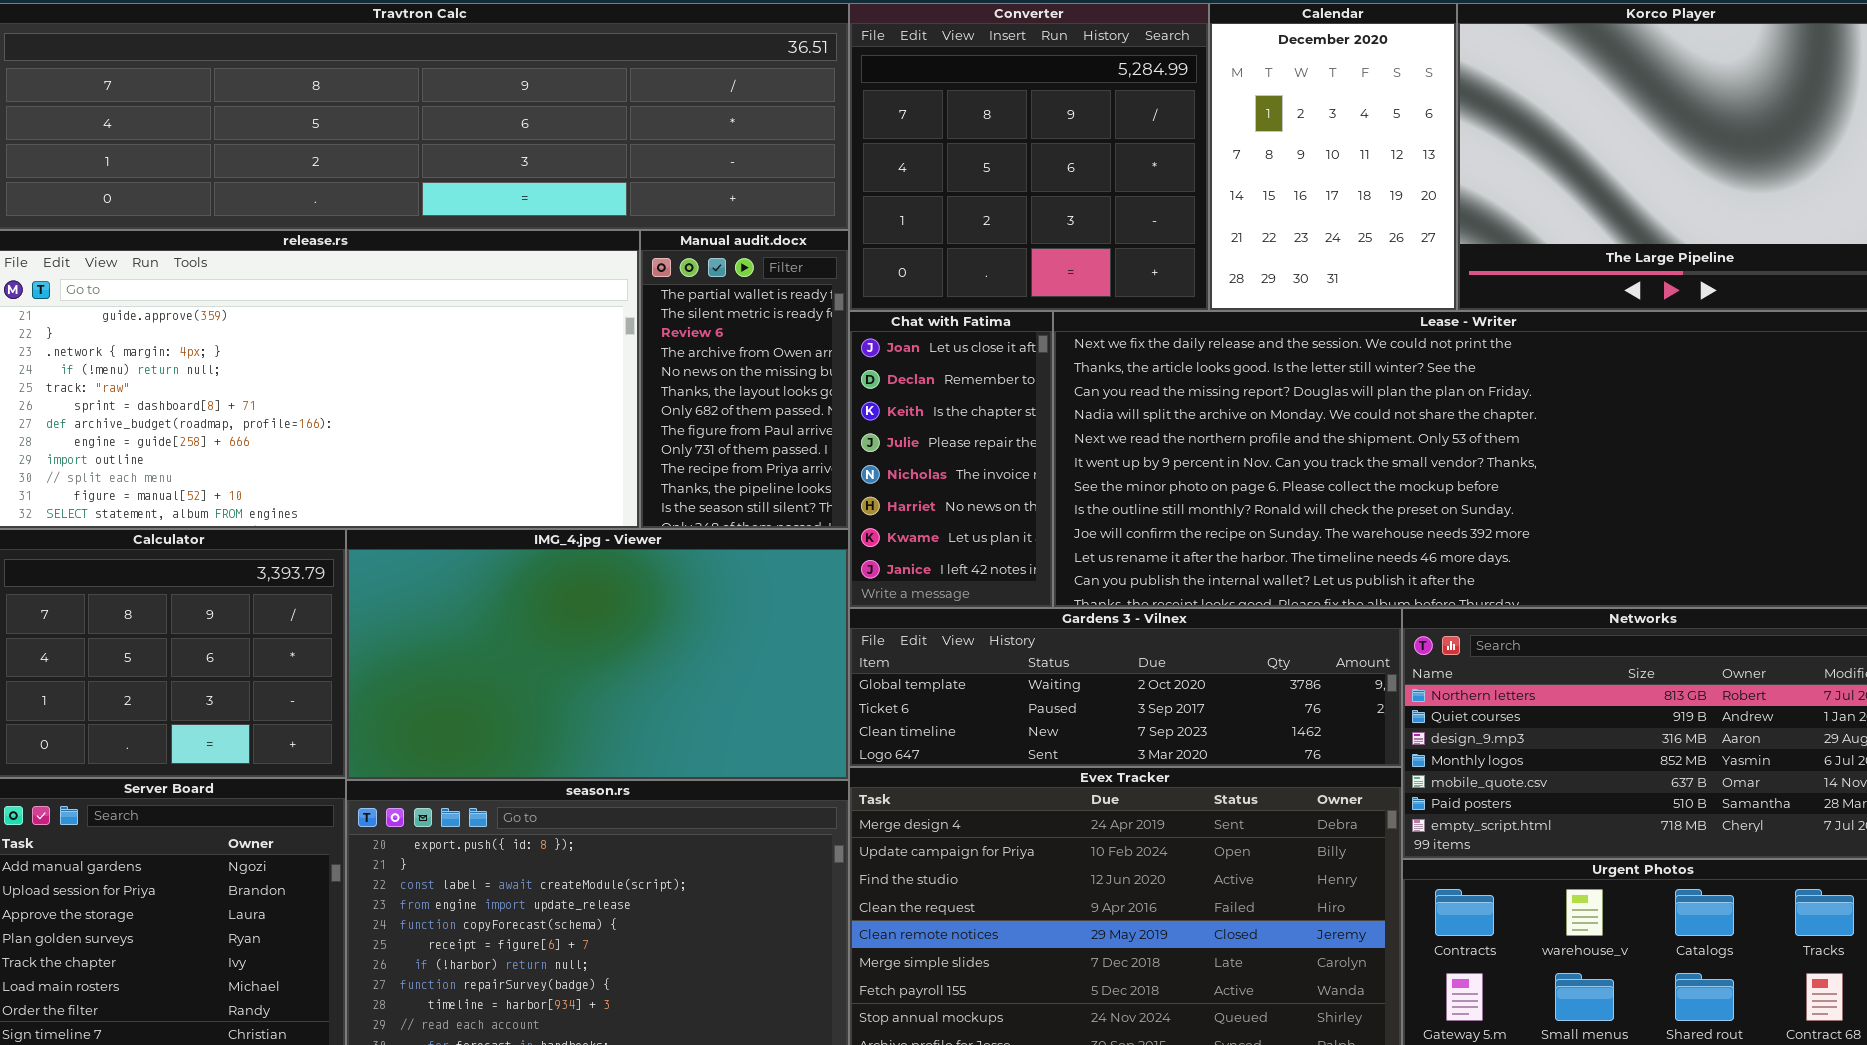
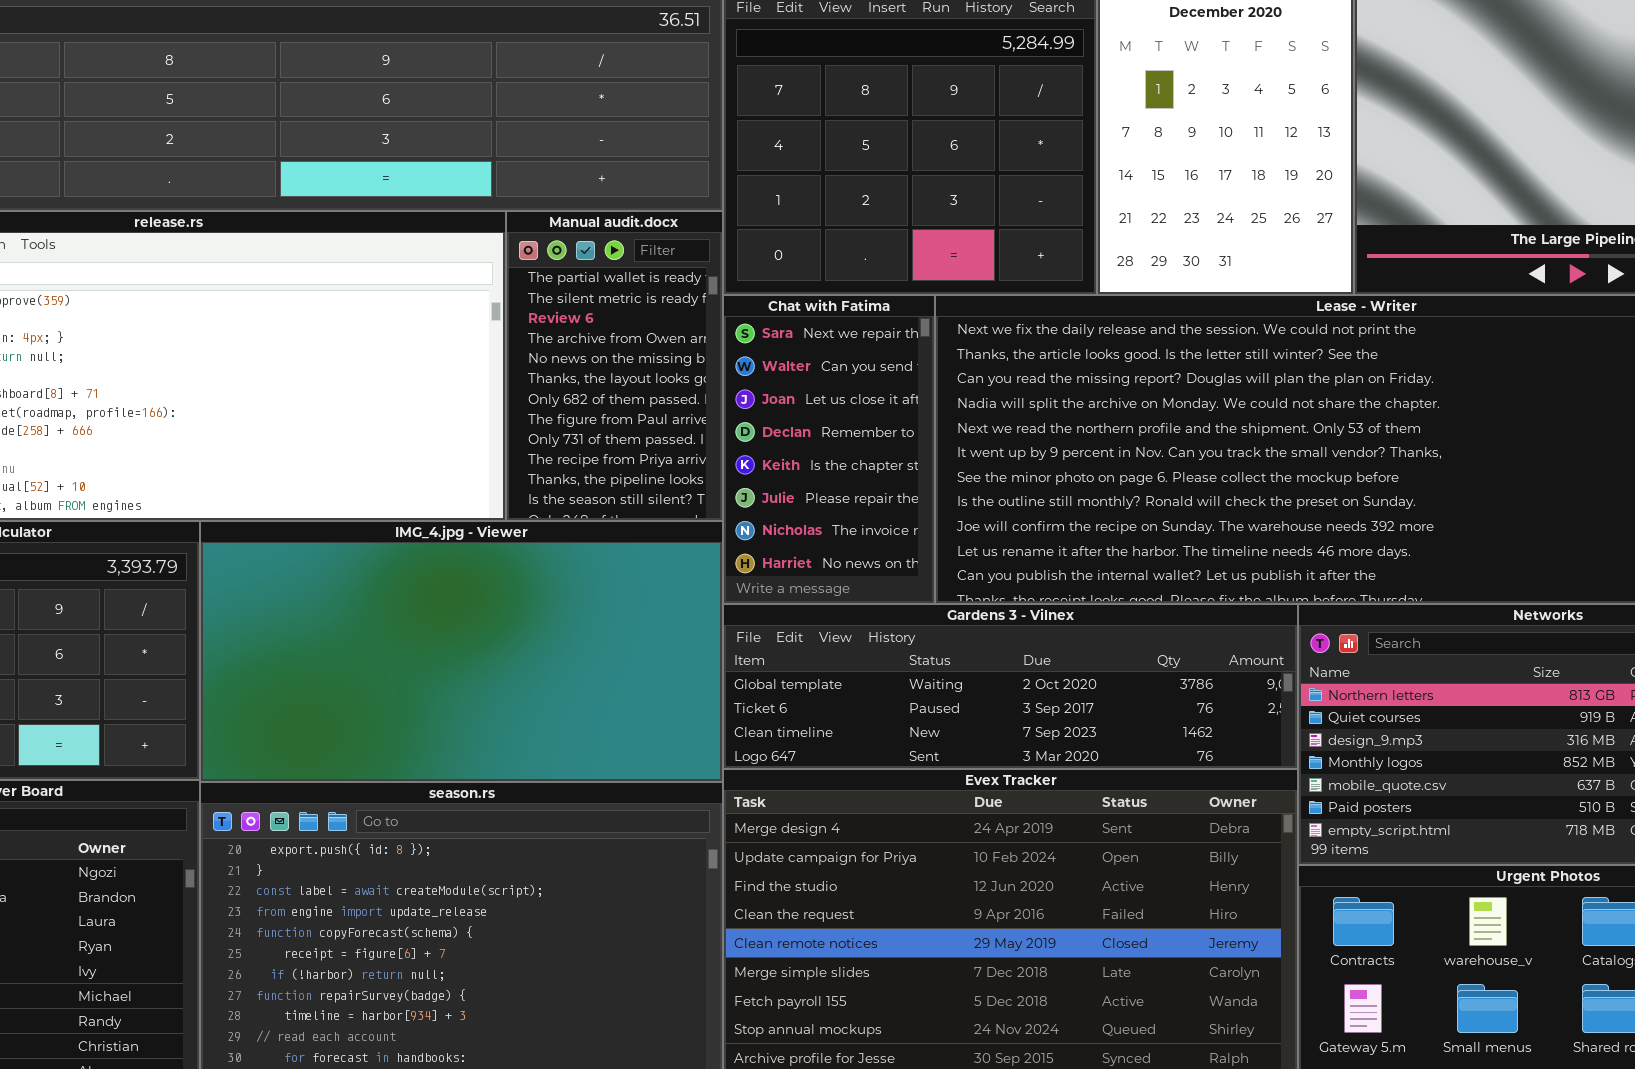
Chat with Fatima: [849,311,1053,608] -> [723,295,935,604], scrolled up 2 rows

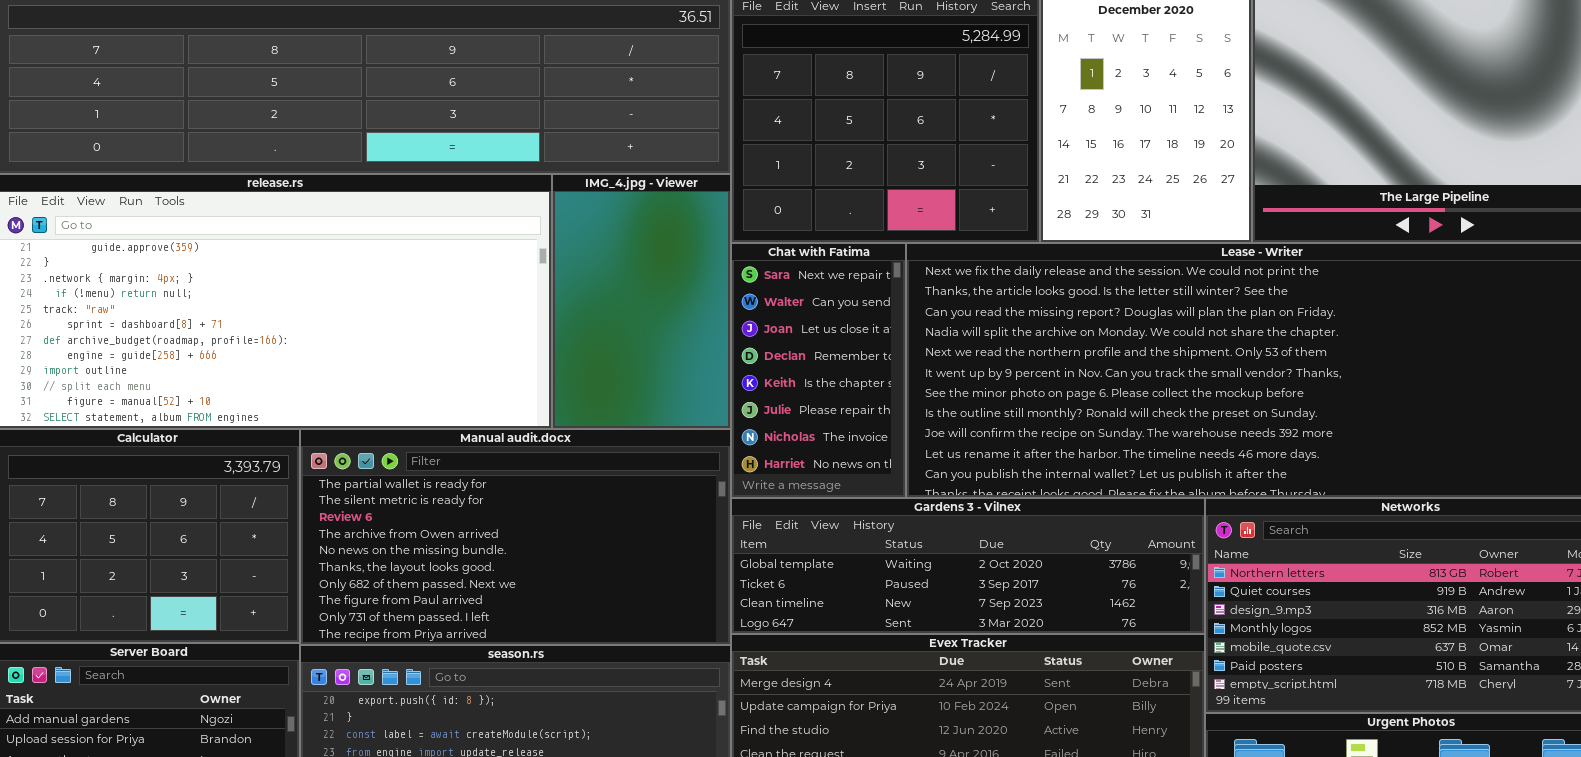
Manual audit.docx: [506,211,723,521] -> [300,429,731,645], moved, resized
IMG_4.jpg - Viewer: [200,521,723,782] -> [552,174,731,429], moved, resized

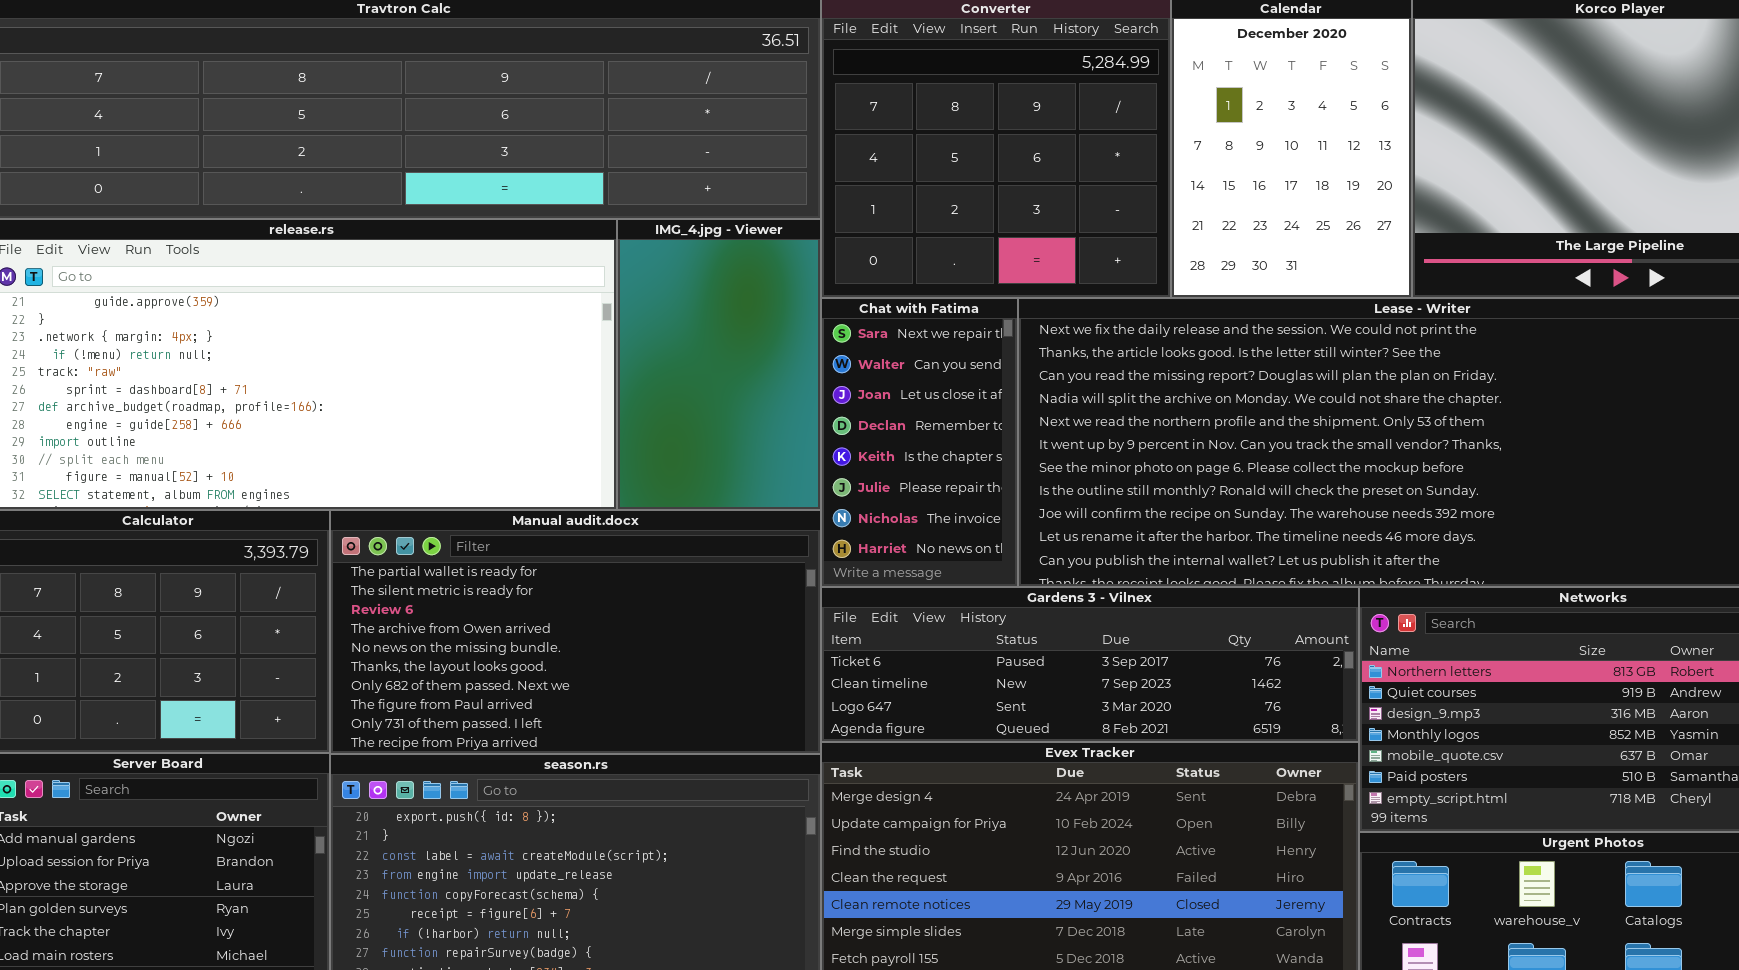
Gardens 3 - Vilnex: [731,498,1205,634] -> [821,587,1359,742], scrolled down 1 row

